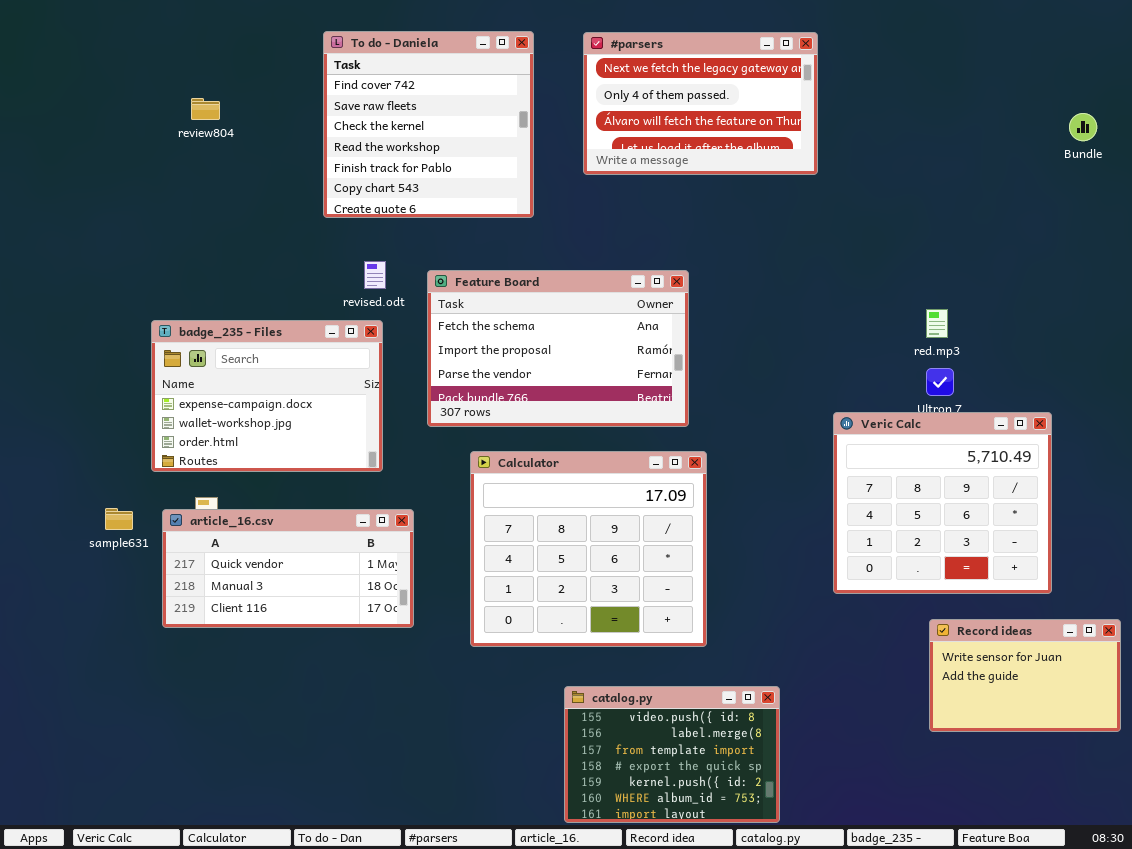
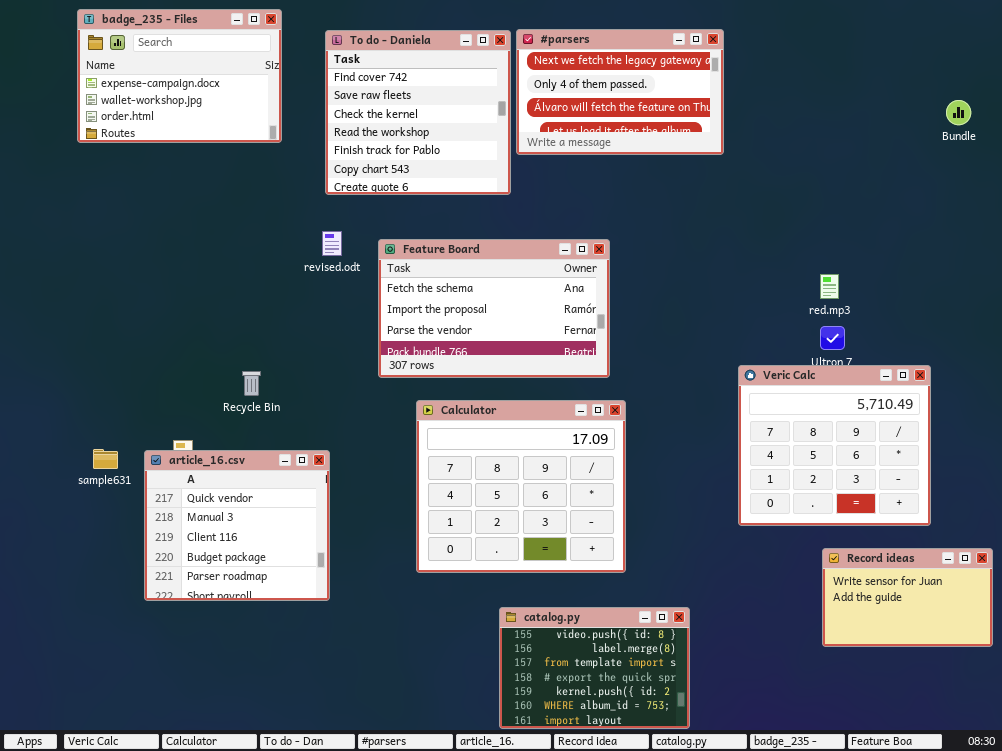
To do - Daniela: [323,31,534,218] -> [325,30,511,195], moved
badge_235 - Files: [151,320,383,472] -> [77,9,282,143], moved
article_16.csv: [162,509,414,628] -> [144,450,330,601], resized

